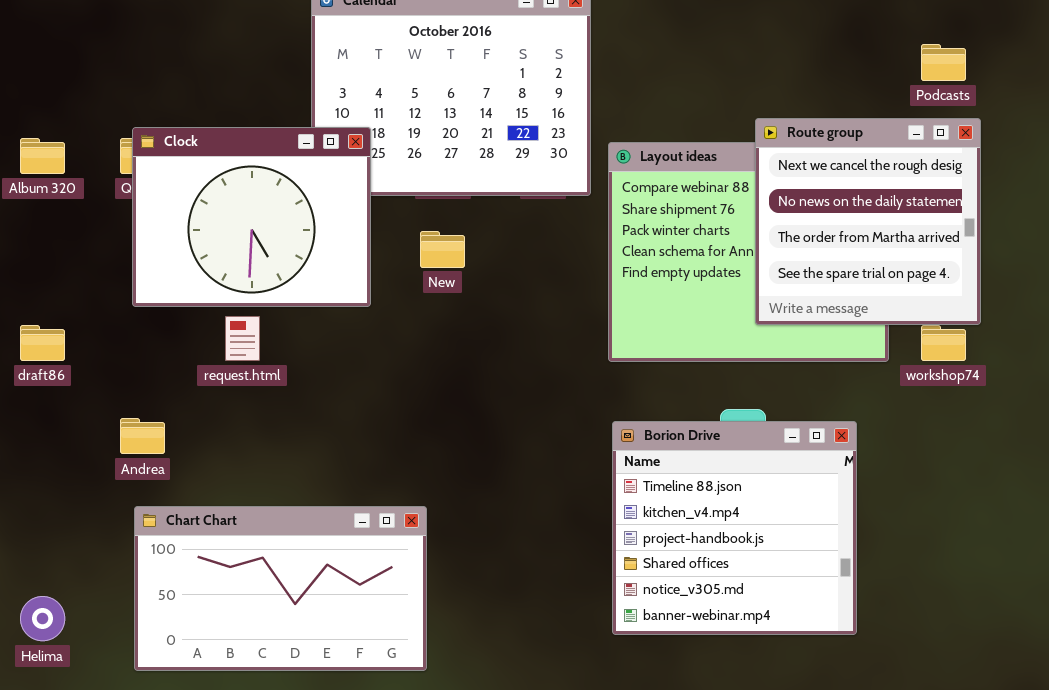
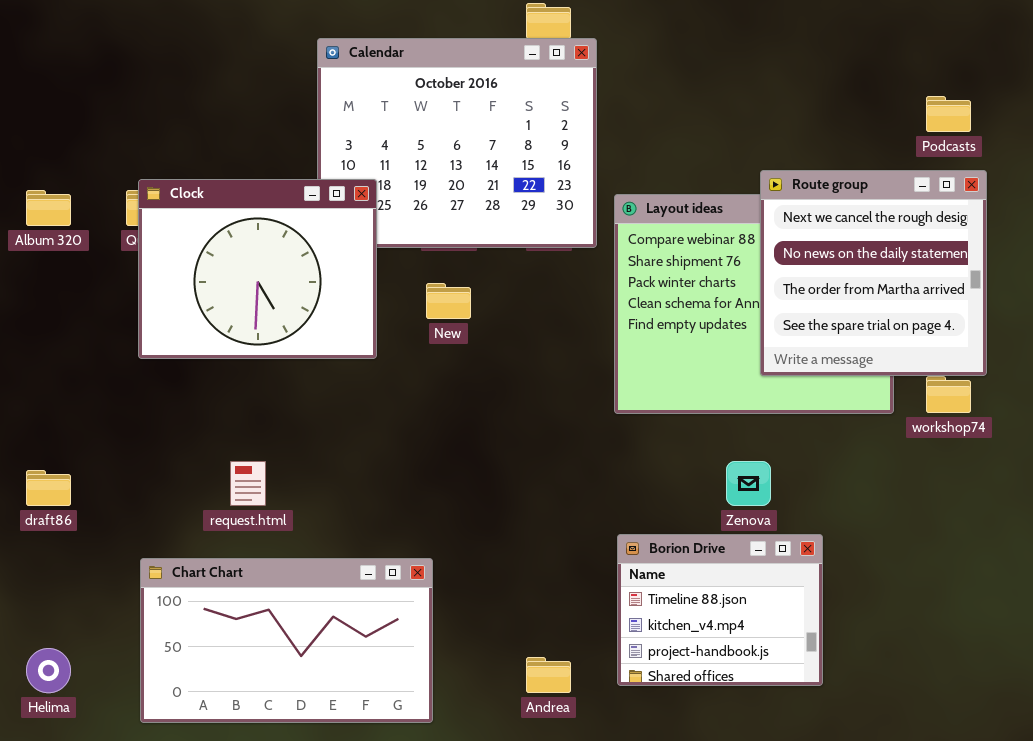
request.html: [225,316,260,361] -> [230,461,266,506], moved
draft86: [20,325,65,361] -> [26,470,71,506], moved
Andrea: [120,418,165,454] -> [526,657,571,693], moved
Borion Drive: [612,421,857,635] -> [617,534,823,686], resized

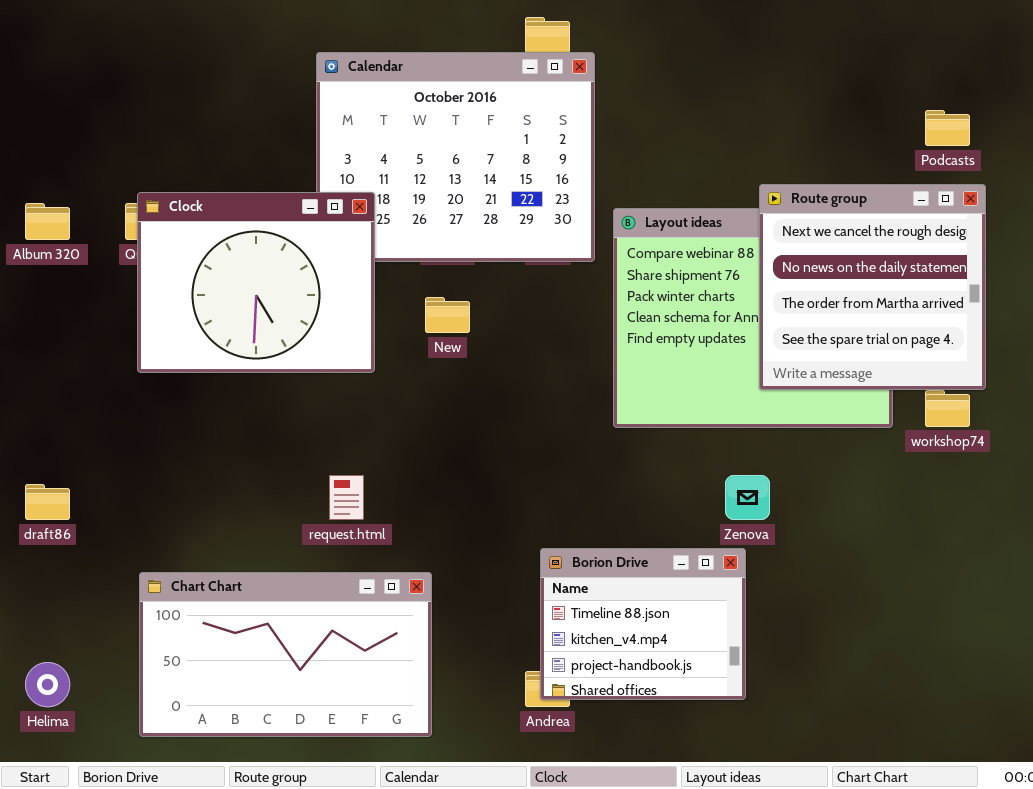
request.html: [230,461,266,506] -> [329,475,364,520], moved
Borion Drive: [617,534,823,686] -> [540,548,746,700], moved

